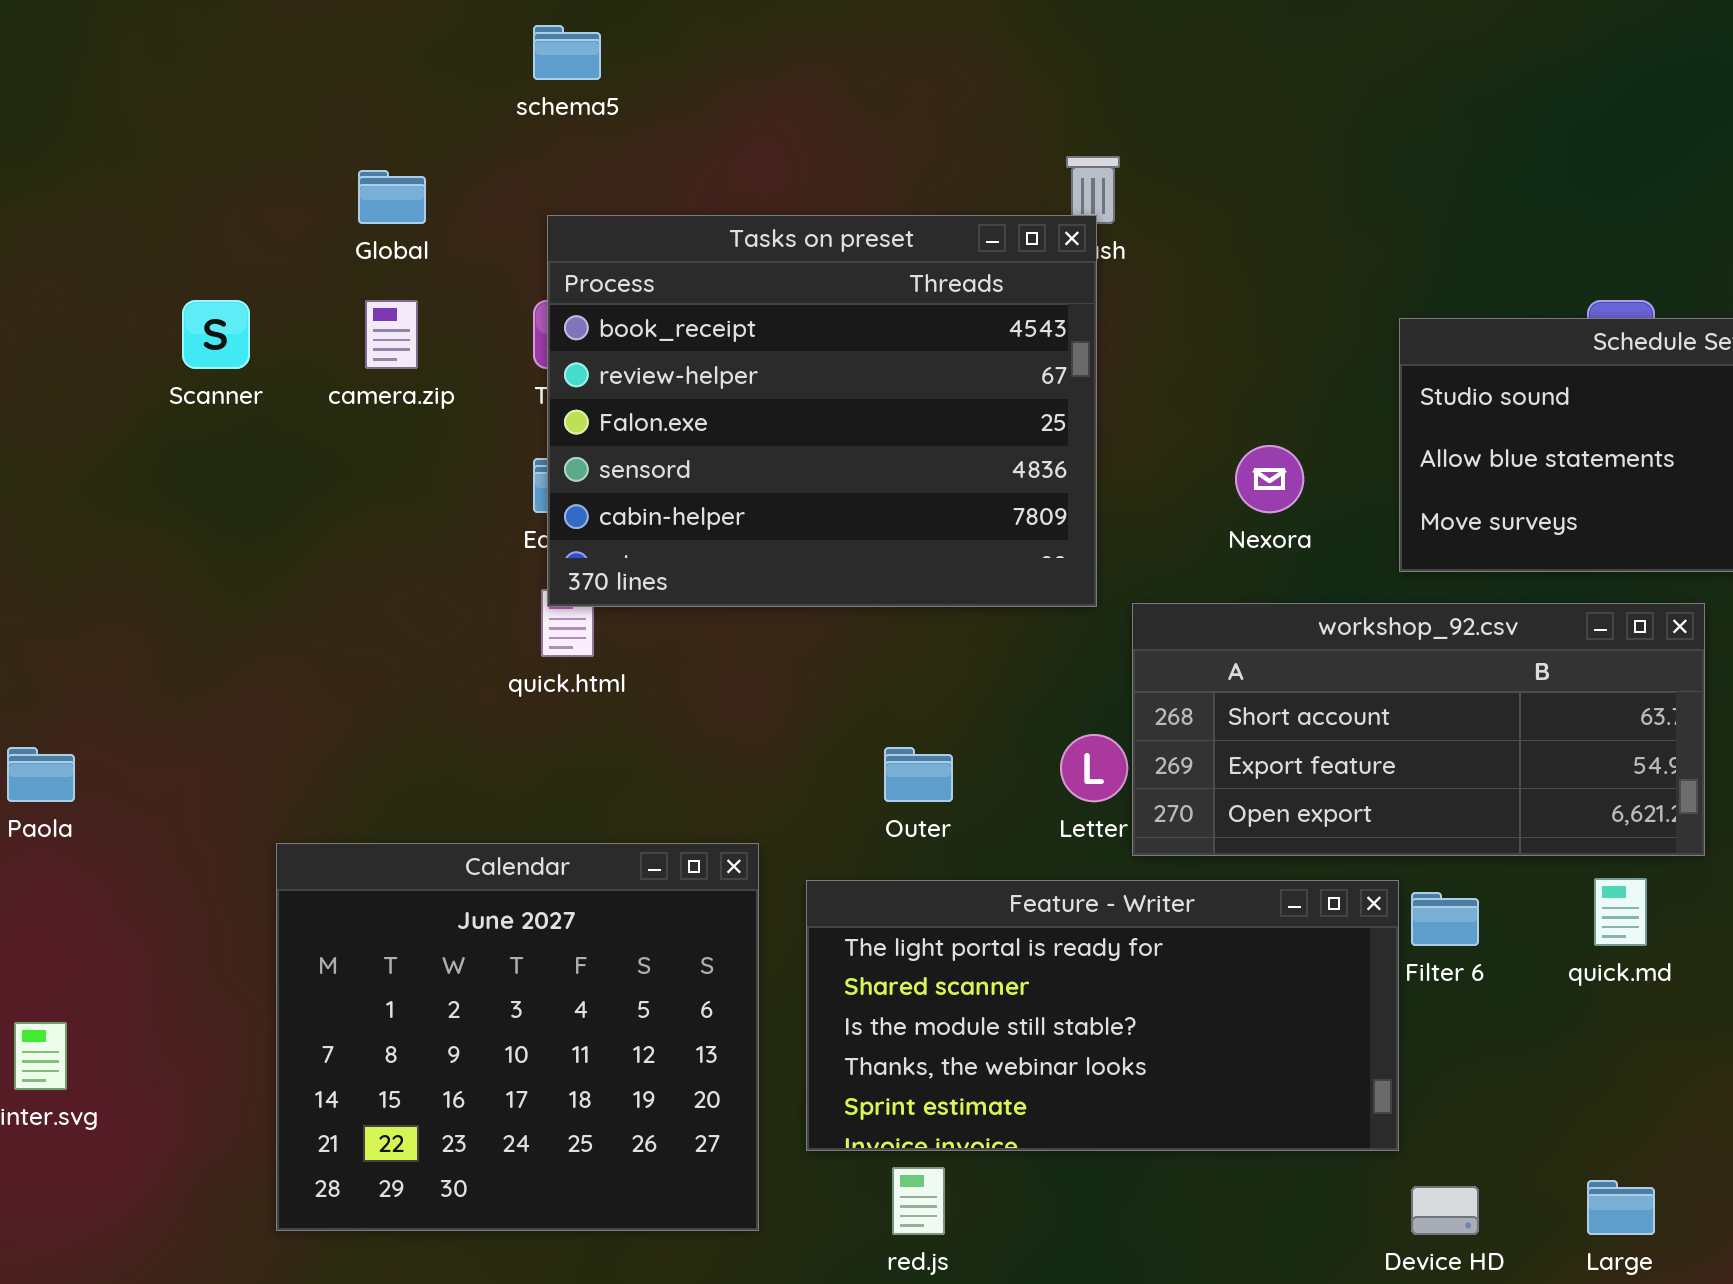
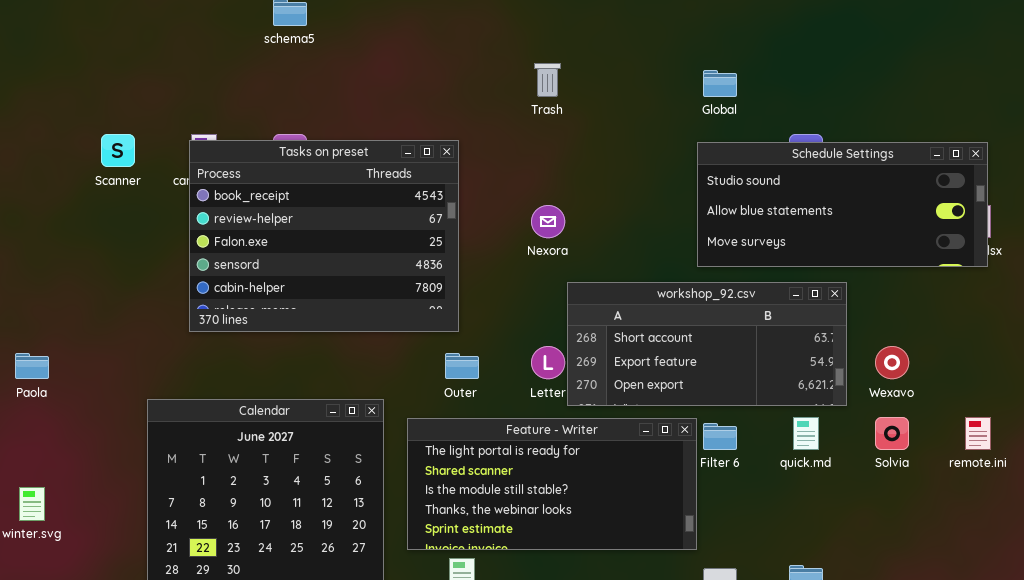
Global: [358,170,426,224] -> [703,70,737,97], moved
Tasks on preset: [547,215,1097,607] -> [189,140,459,332], moved
Nexora: [1235,445,1304,513] -> [531,205,565,238], moved

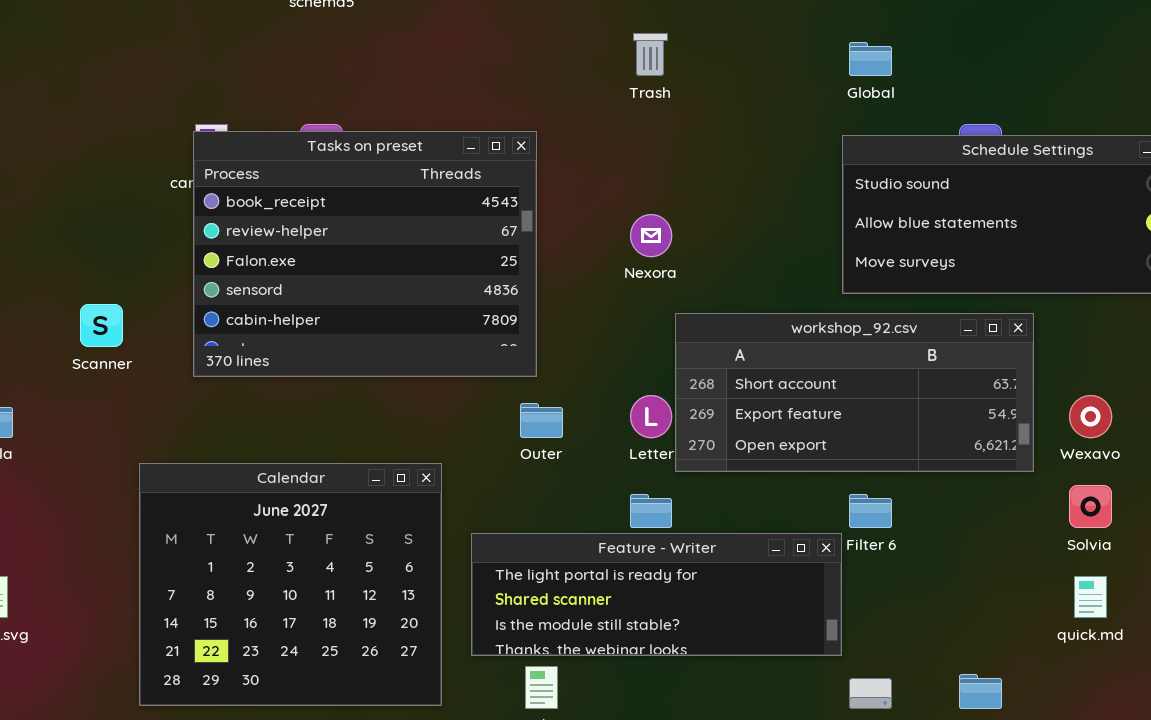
Scanner: [101,134,135,167] -> [80,304,123,347], moved
quick.md: [793,417,819,450] -> [1074,576,1107,618], moved
Feature - Writer: [407,418,697,550] -> [471,533,842,656], resized

